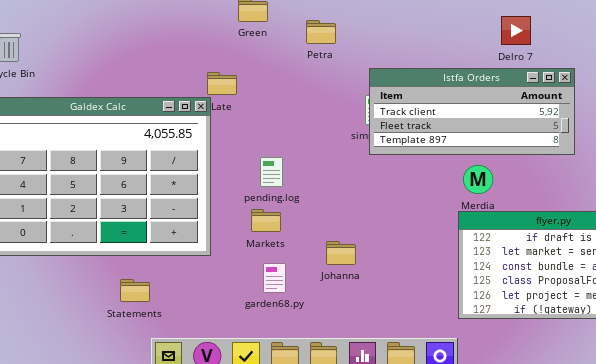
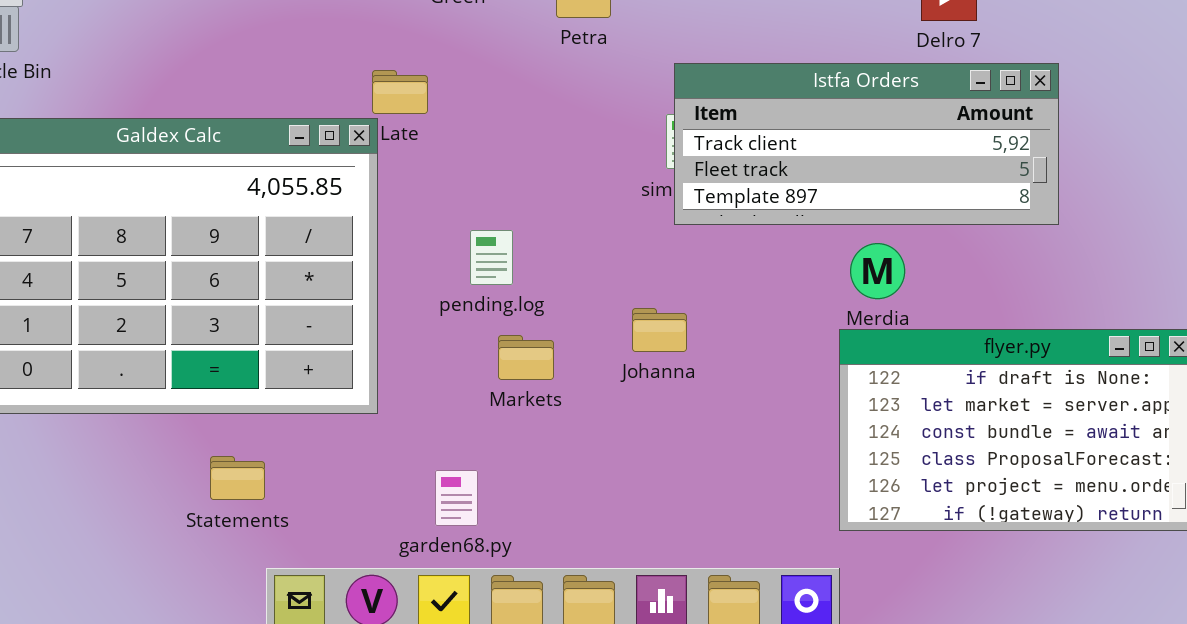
Markets: [251,209,281,232] -> [498,335,554,380], moved
Johanna: [326,241,356,265] -> [632,308,687,352], moved
garden68.py: [263,263,286,293] -> [435,470,478,526], moved

